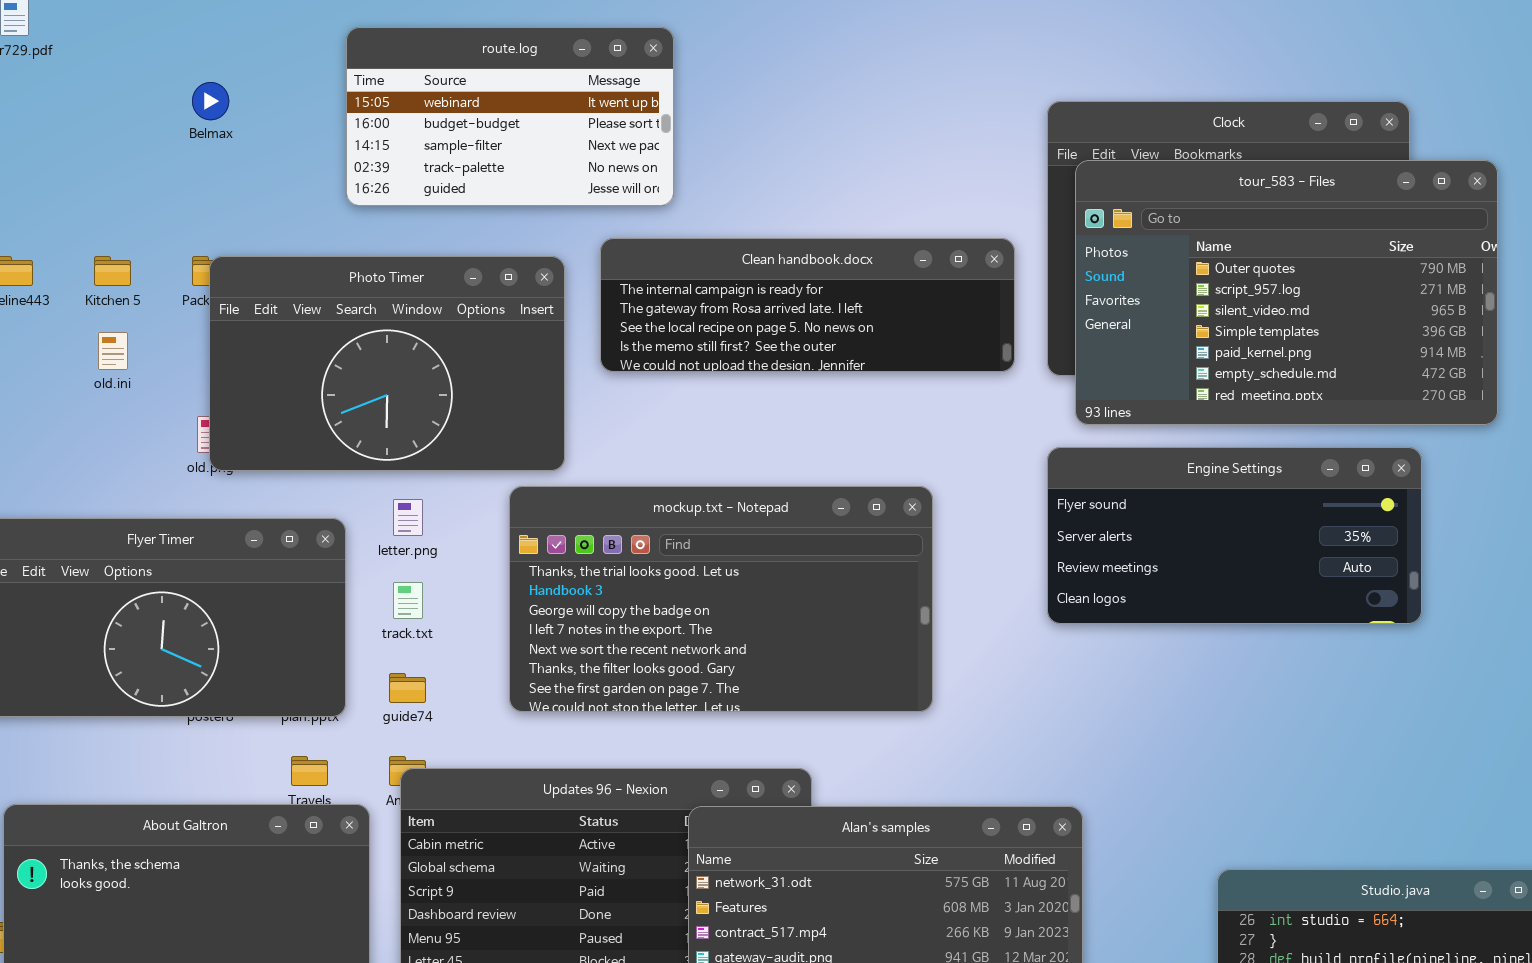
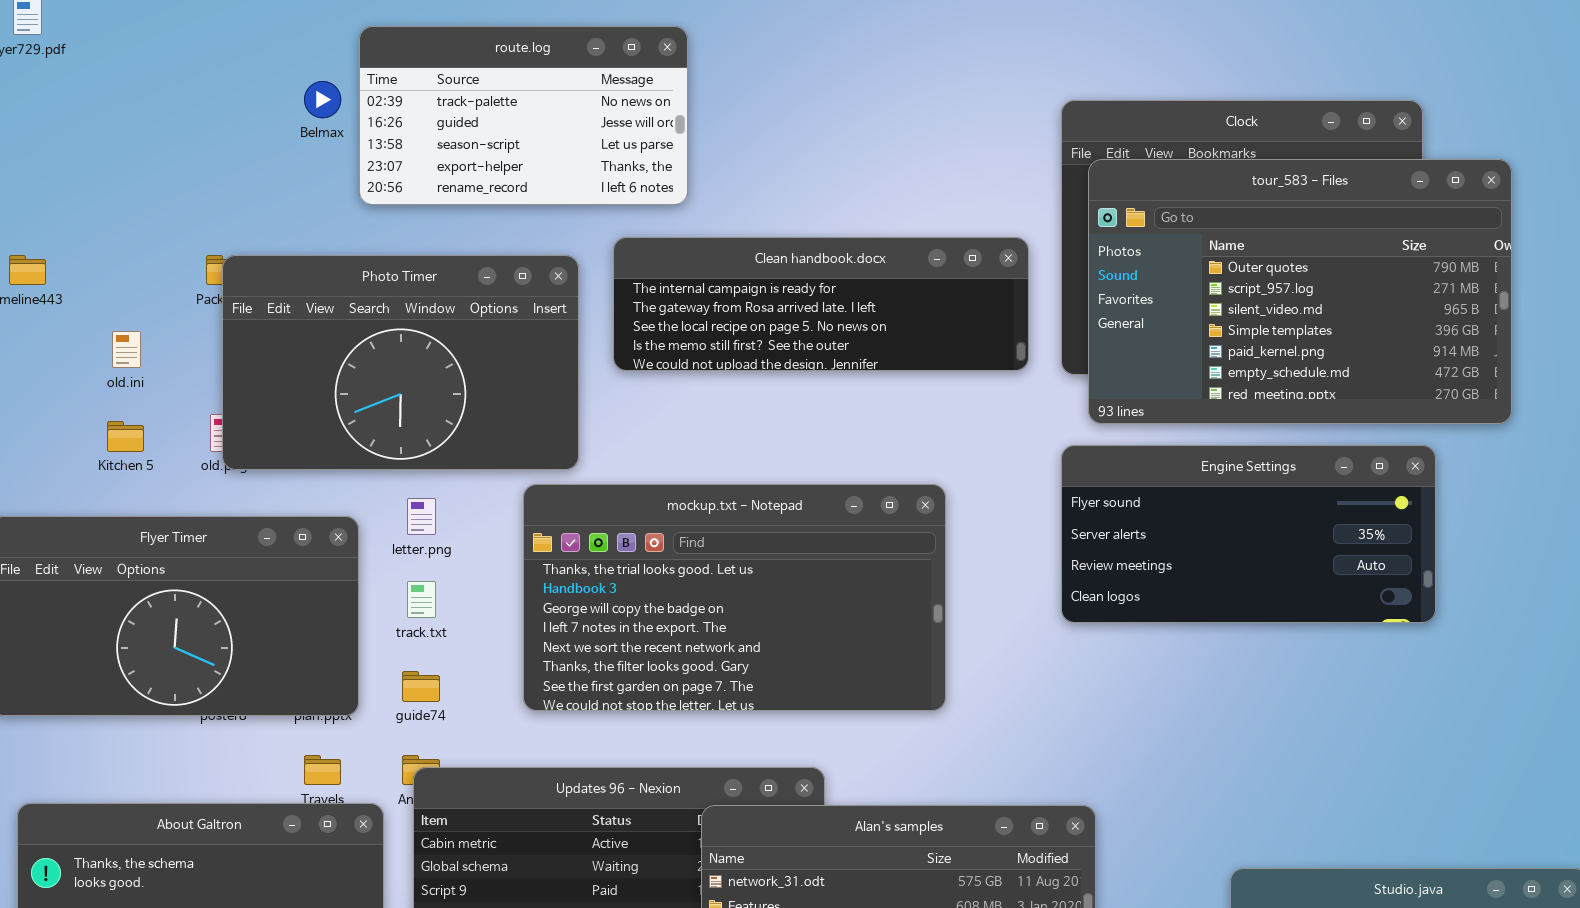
route.log: [346,27,674,206] -> [359,26,688,205], scrolled down 3 rows
Belmax: [192,82,229,120] -> [304,81,341,118], moved
Kitchen 5: [94,256,131,286] -> [107,421,144,452], moved

